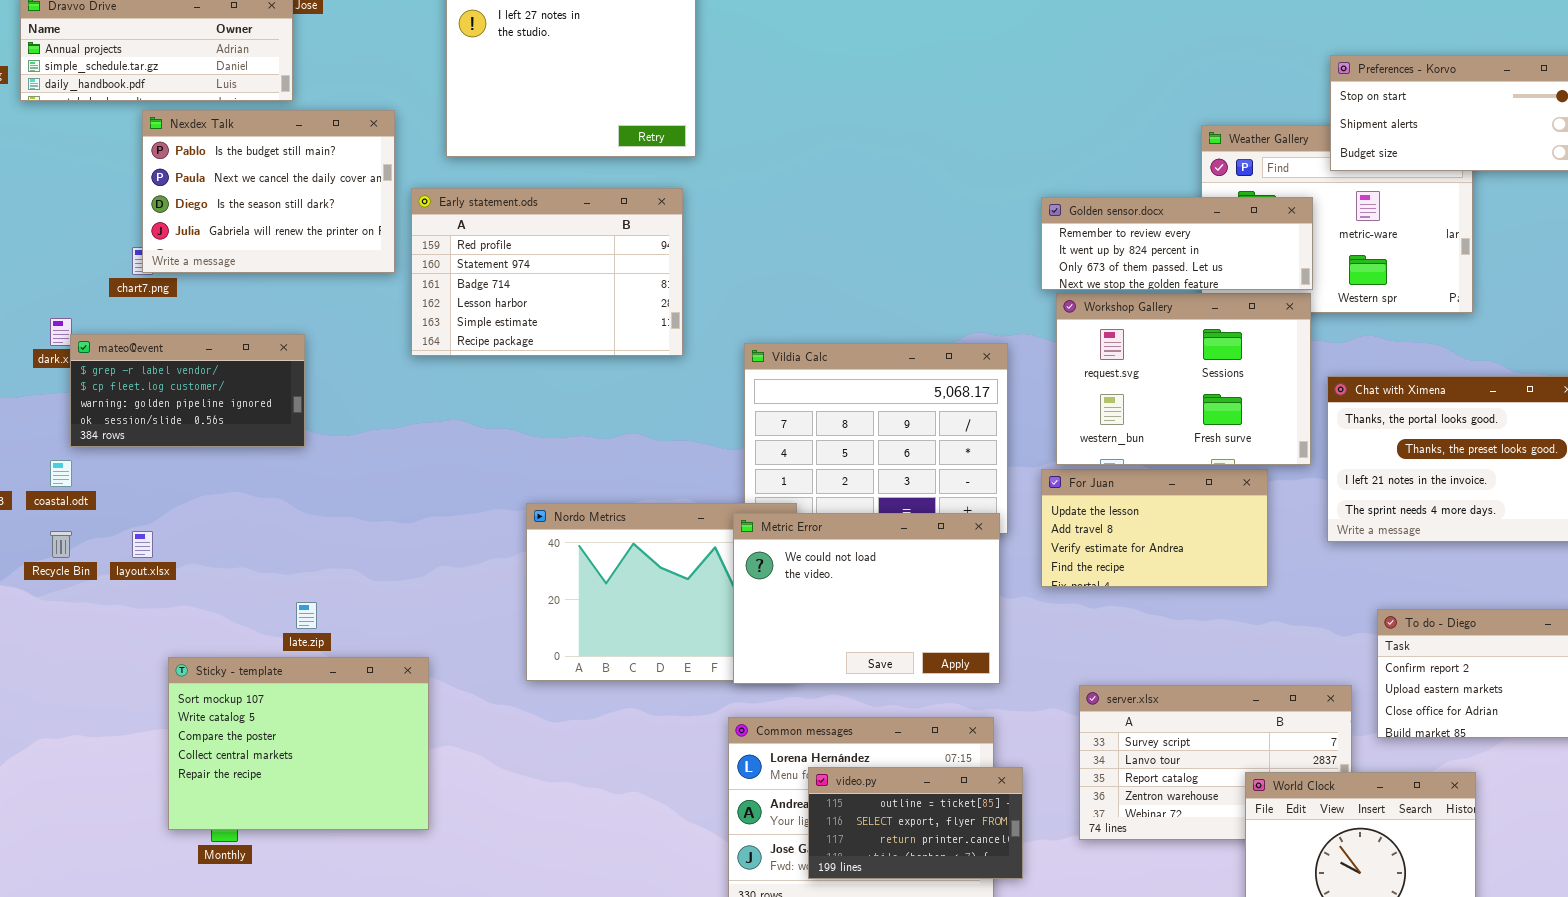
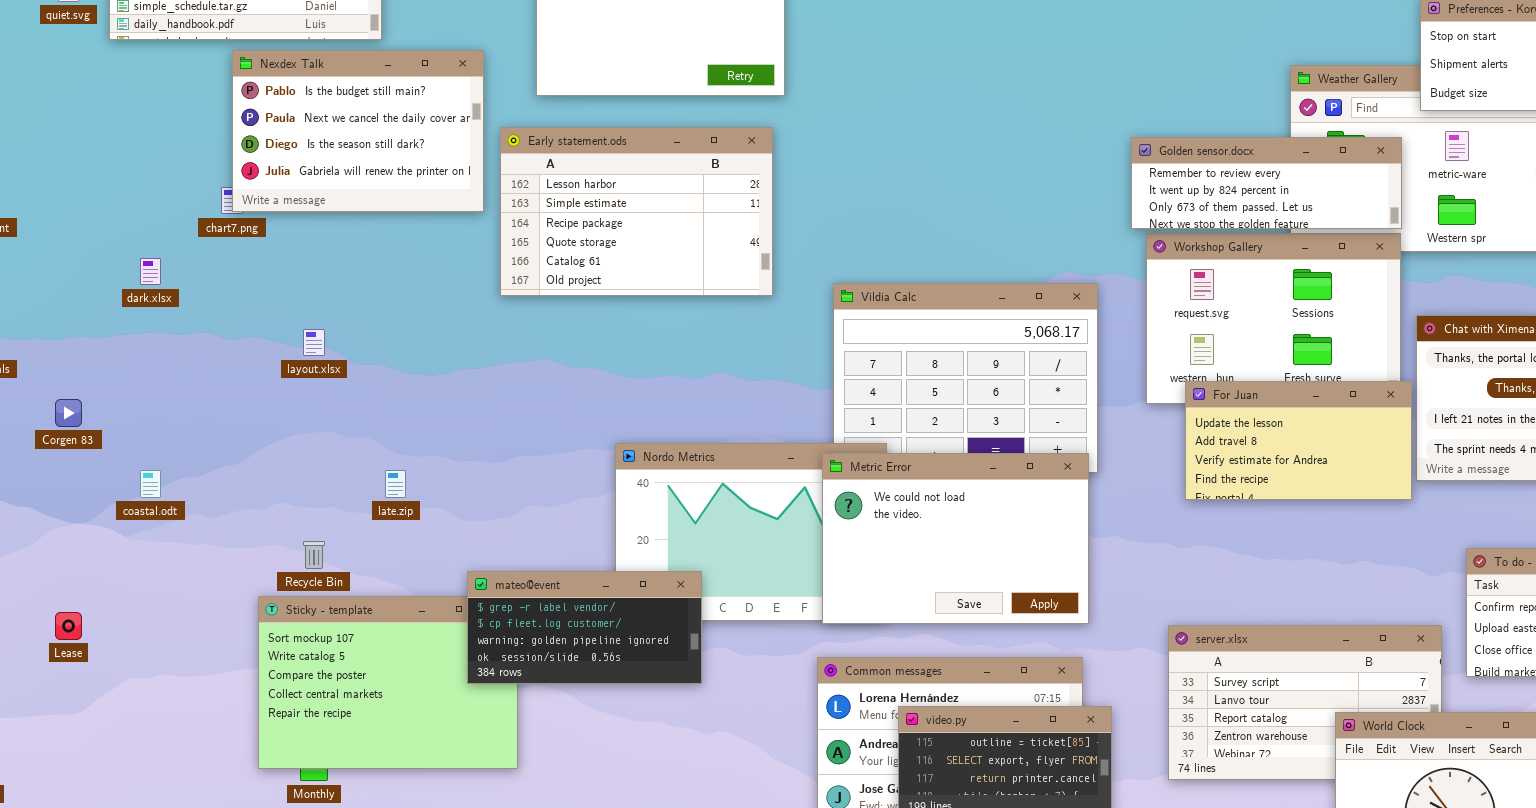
Early statement.ods: [411,188,683,356] -> [500,127,773,296], scrolled down 3 rows
mateo@event: [70,334,305,447] -> [467,571,702,684], moved
coastal.odt: [50,460,72,487] -> [140,470,161,498], moved
For Juan: [1041,469,1268,587] -> [1185,381,1412,500], moved
Recycle Bin: [50,531,72,558] -> [303,541,325,569], moved
layout.xlsx: [132,531,153,558] -> [303,329,325,356], moved
late.zip: [296,602,317,629] -> [385,470,406,498], moved

